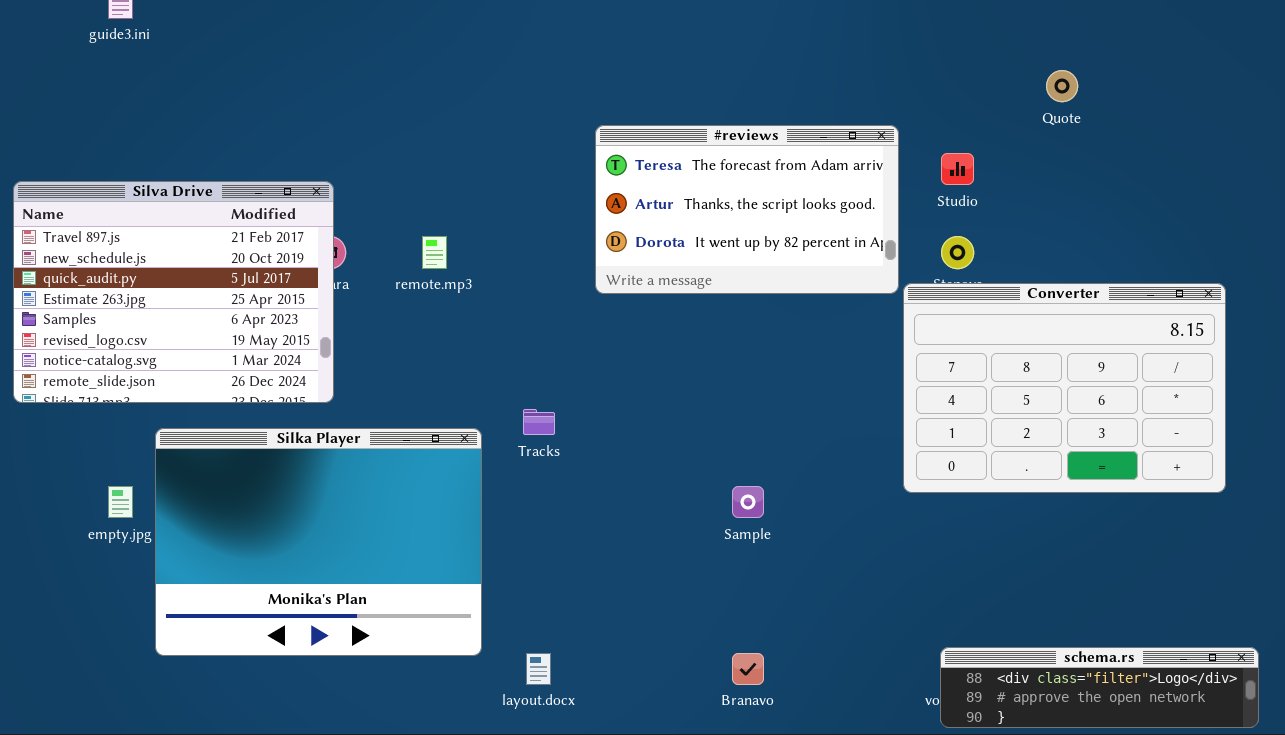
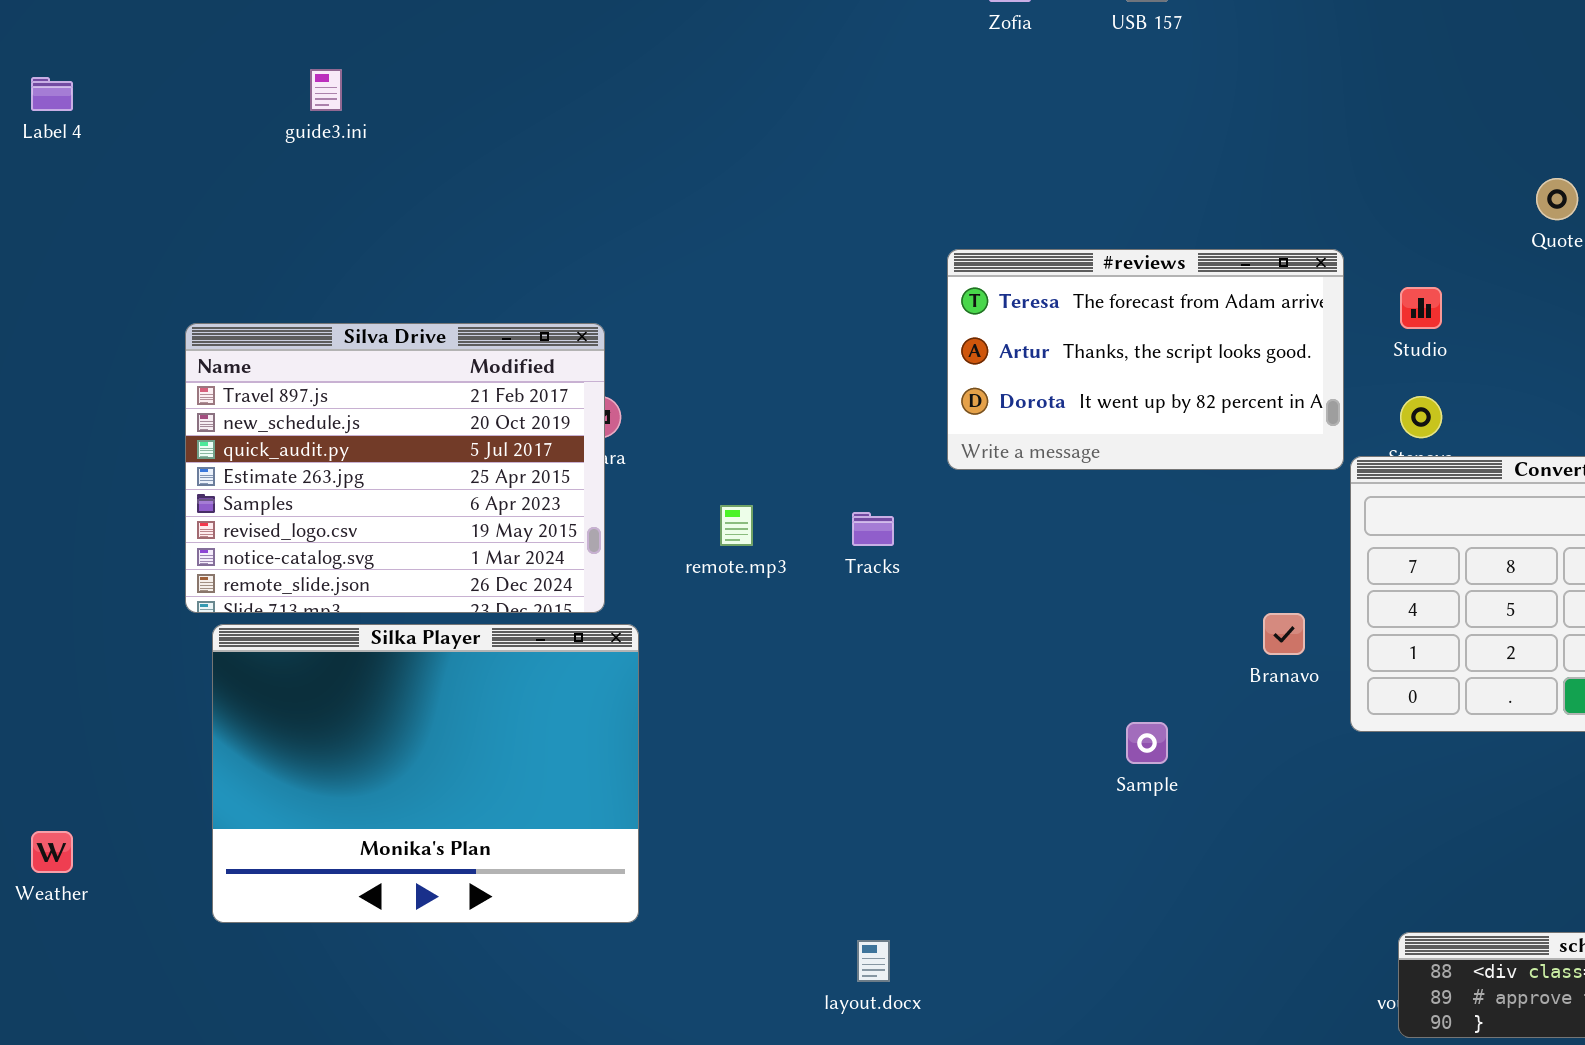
remote.mp3: [422,236,447,269] -> [720,505,753,546], moved
Tracks: [523,409,555,435] -> [852,512,894,546], moved
Silka Player: [155,428,482,656] -> [212,624,639,923], moved
Branavo: [732,653,764,685] -> [1263,613,1305,655], moved

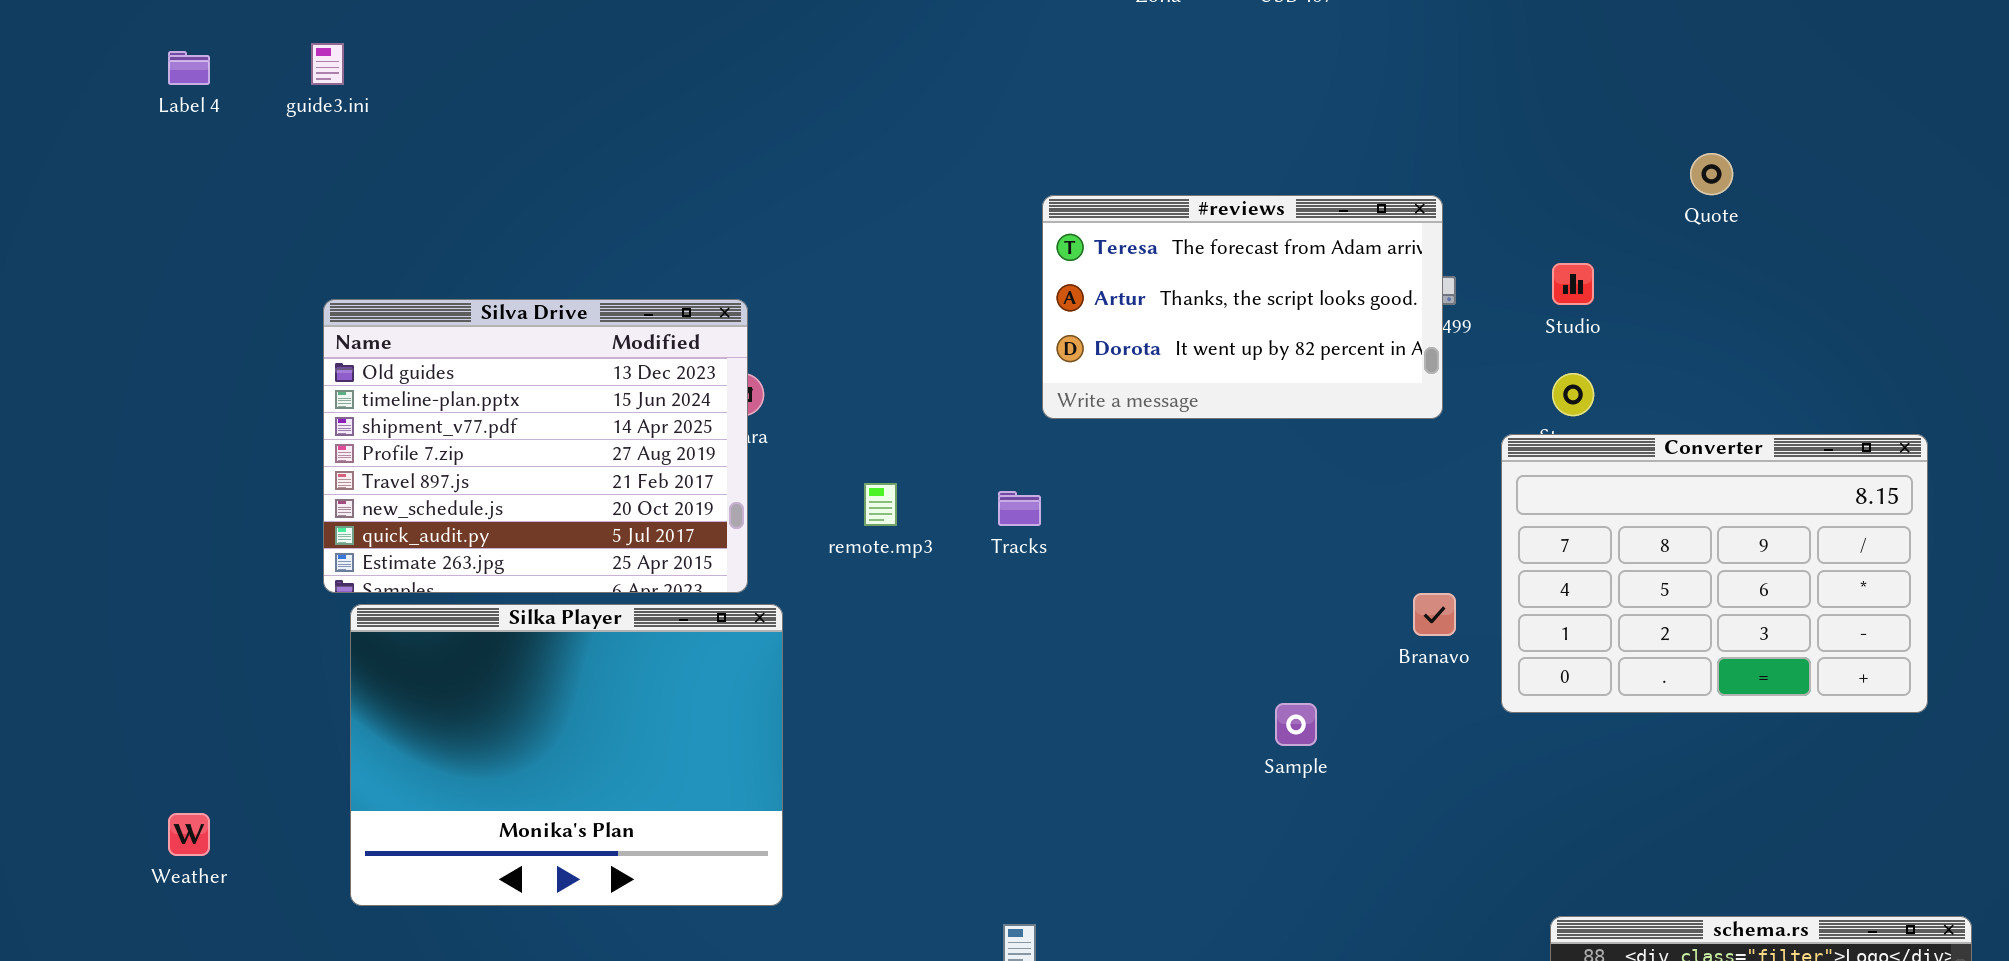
guide3.ini: [310,69,342,111] -> [311,43,344,85], moved
#reviews: [947,249,1344,470] -> [1042,195,1443,419], moved
Silva Drive: [185,323,605,613] -> [323,299,748,593], scrolled up 4 rows

